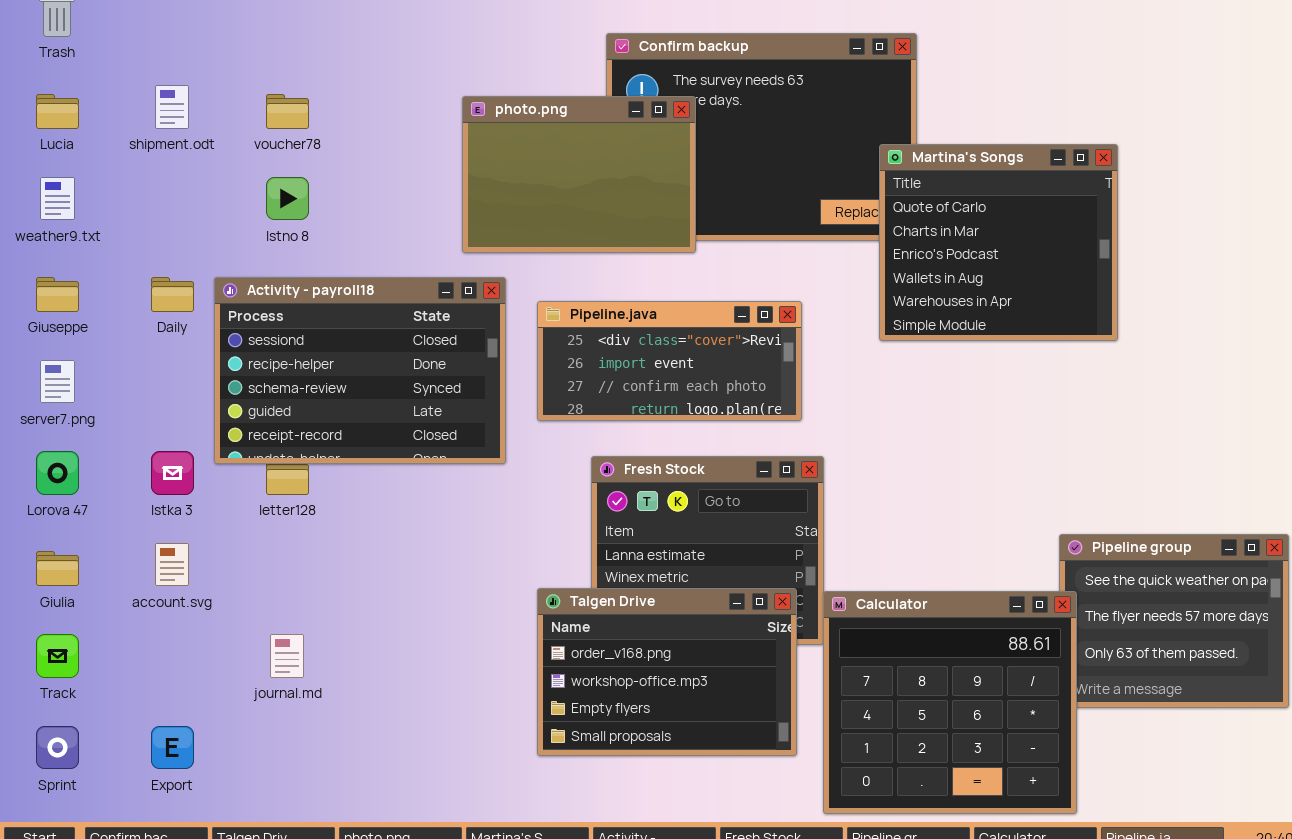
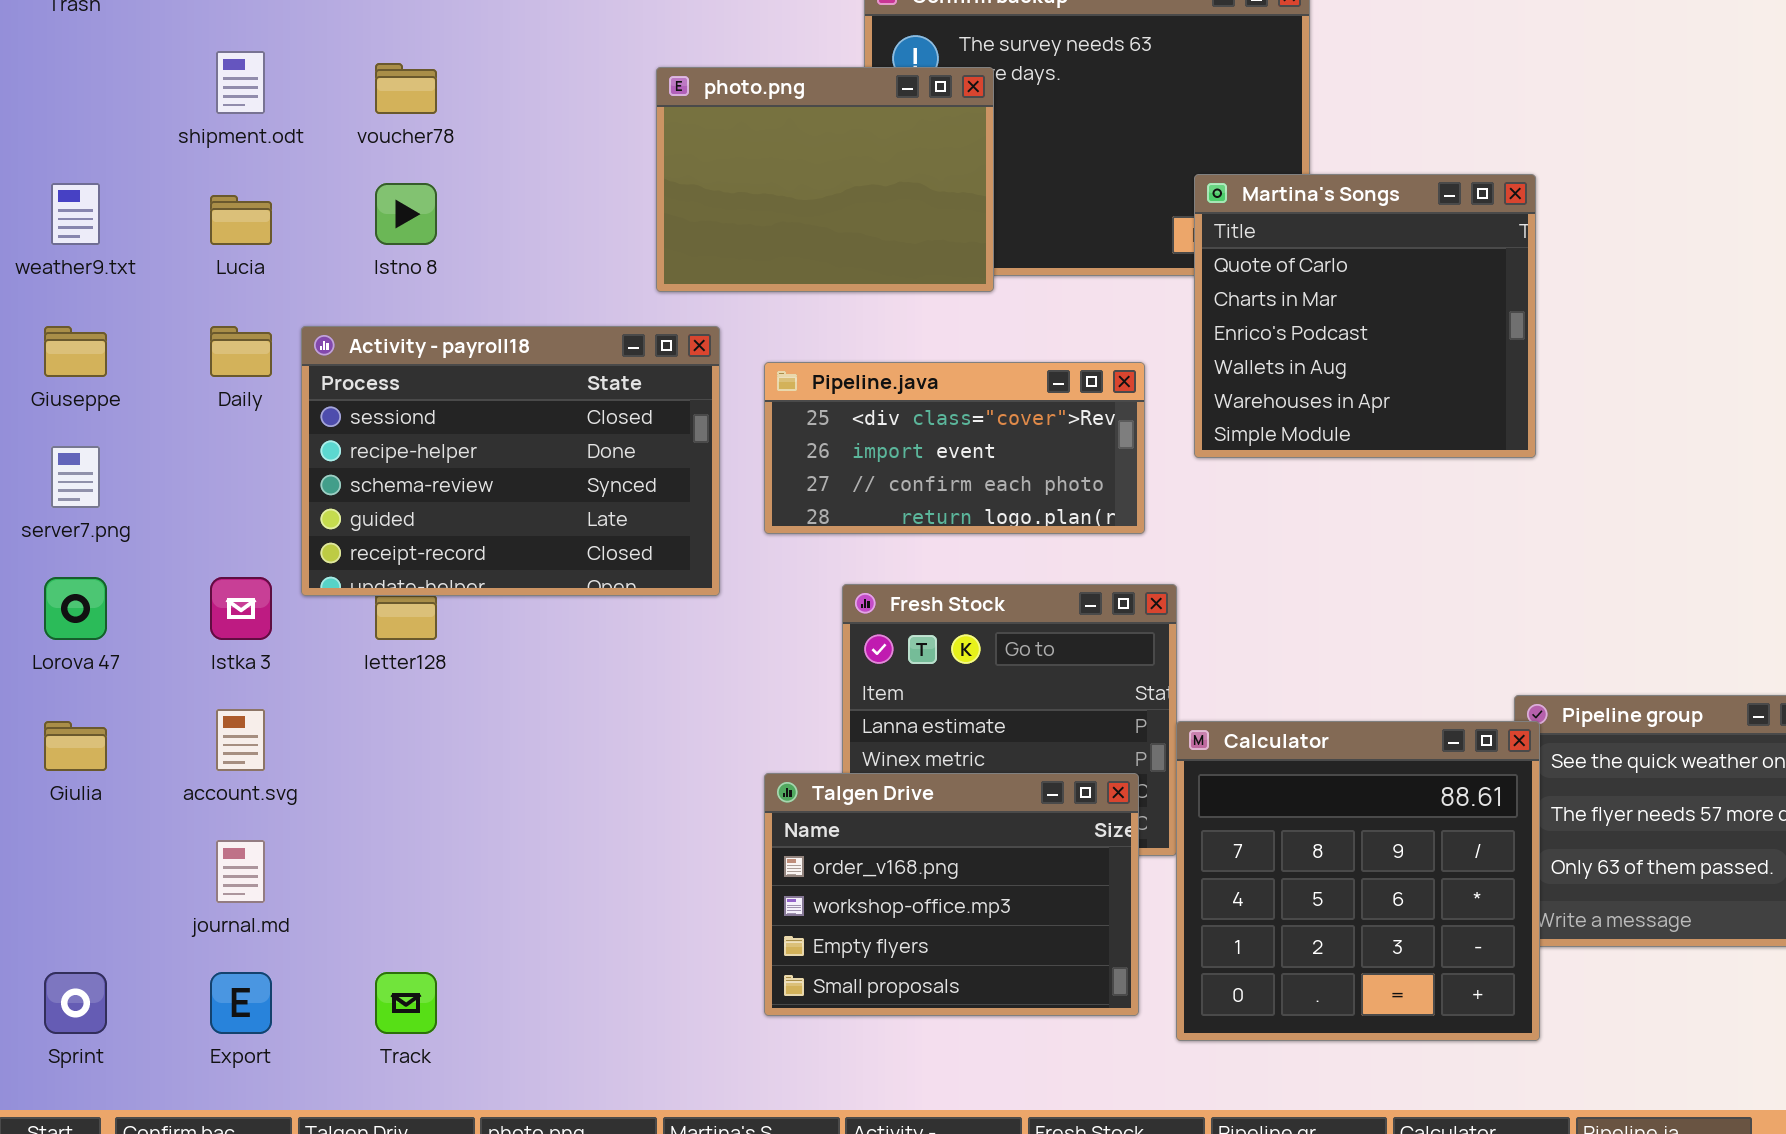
Lucia: [36,94,79,129] -> [210,195,272,245], moved
Martina's Songs: [879,144,1118,341] -> [1194,174,1536,458], moved
Calculator: [823,591,1077,814] -> [1176,721,1540,1041], moved
Track: [36,634,79,678] -> [375,972,437,1034], moved
journal.md: [270,634,304,678] -> [216,840,265,903], moved

